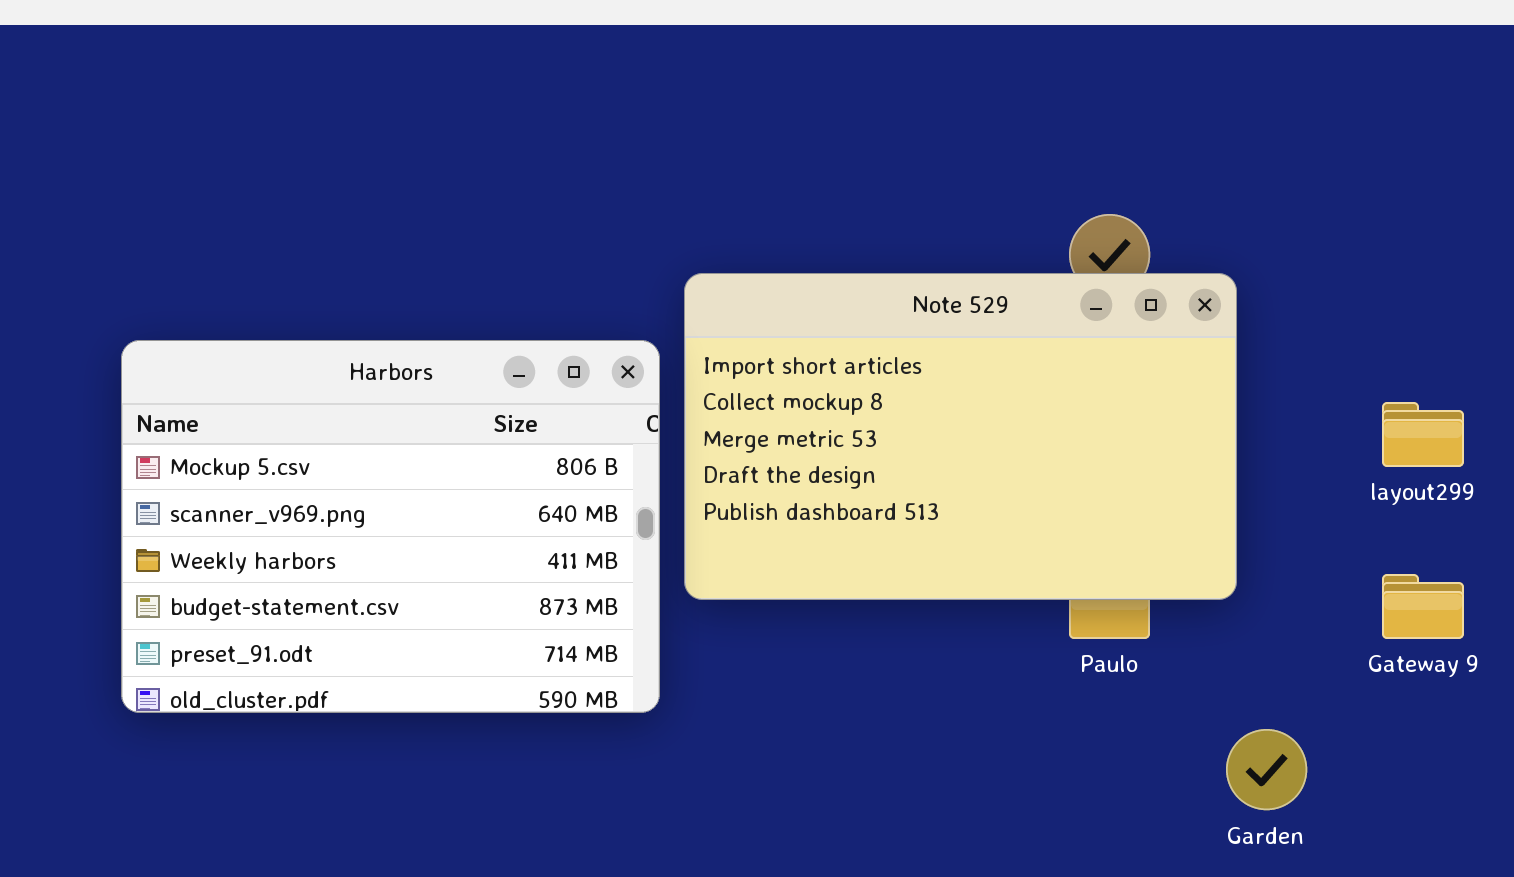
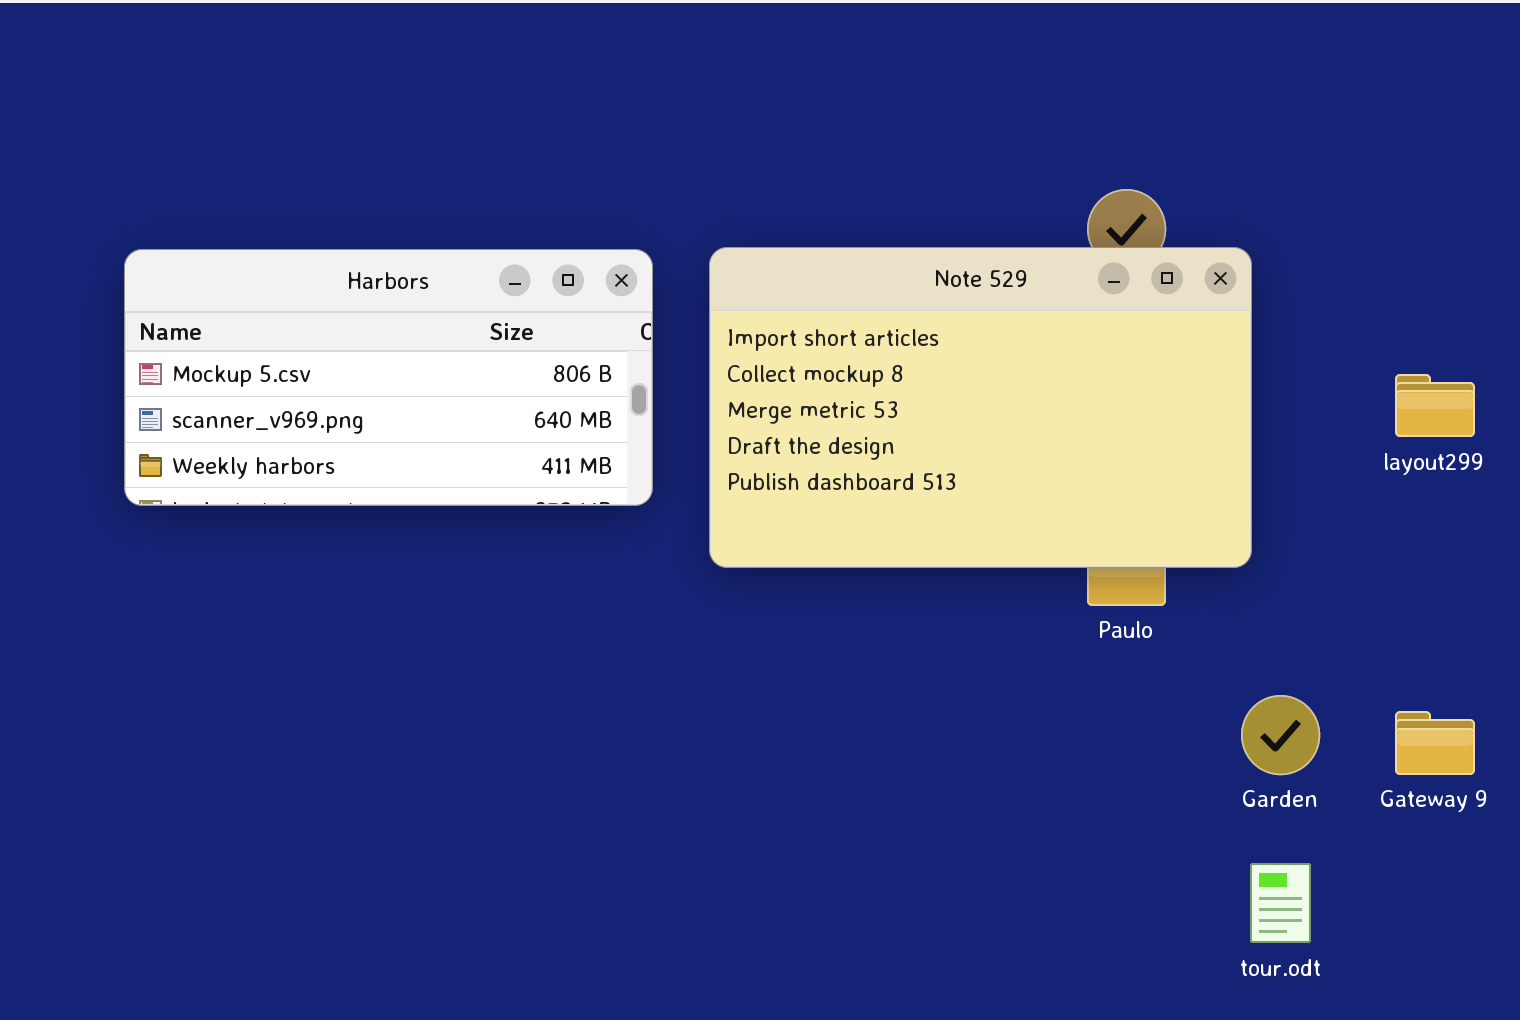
Harbors: [121,340,660,713] -> [124,249,653,506], moved, resized
Gateway 9: [1382,574,1464,639] -> [1395,711,1475,775], moved

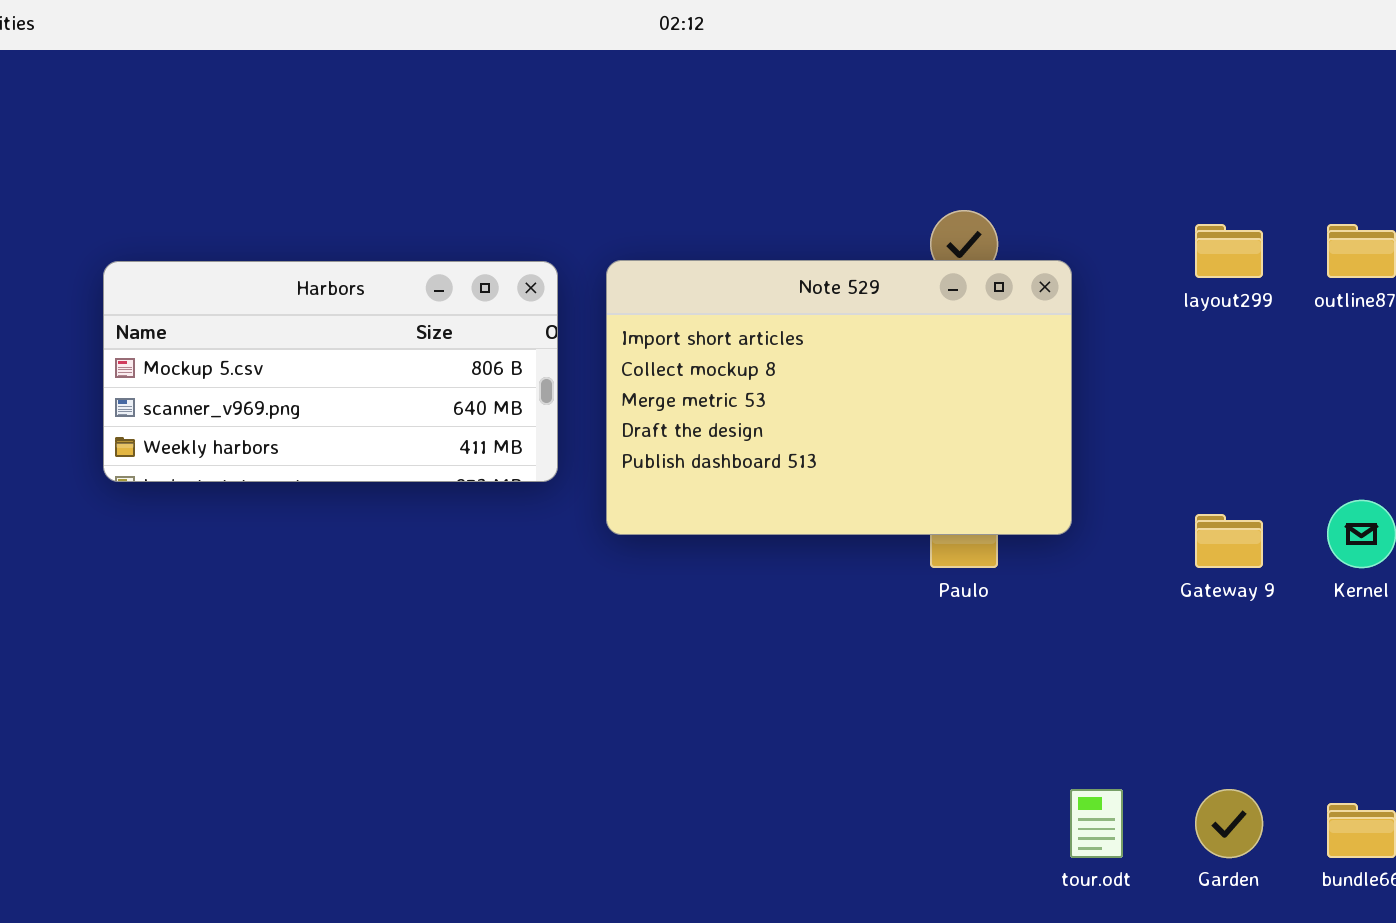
layout299: [1395,374,1475,437] -> [1195,224,1263,278], moved
Garden: [1241,695,1320,775] -> [1195,789,1263,858], moved
Gateway 9: [1395,711,1475,775] -> [1195,514,1263,568], moved

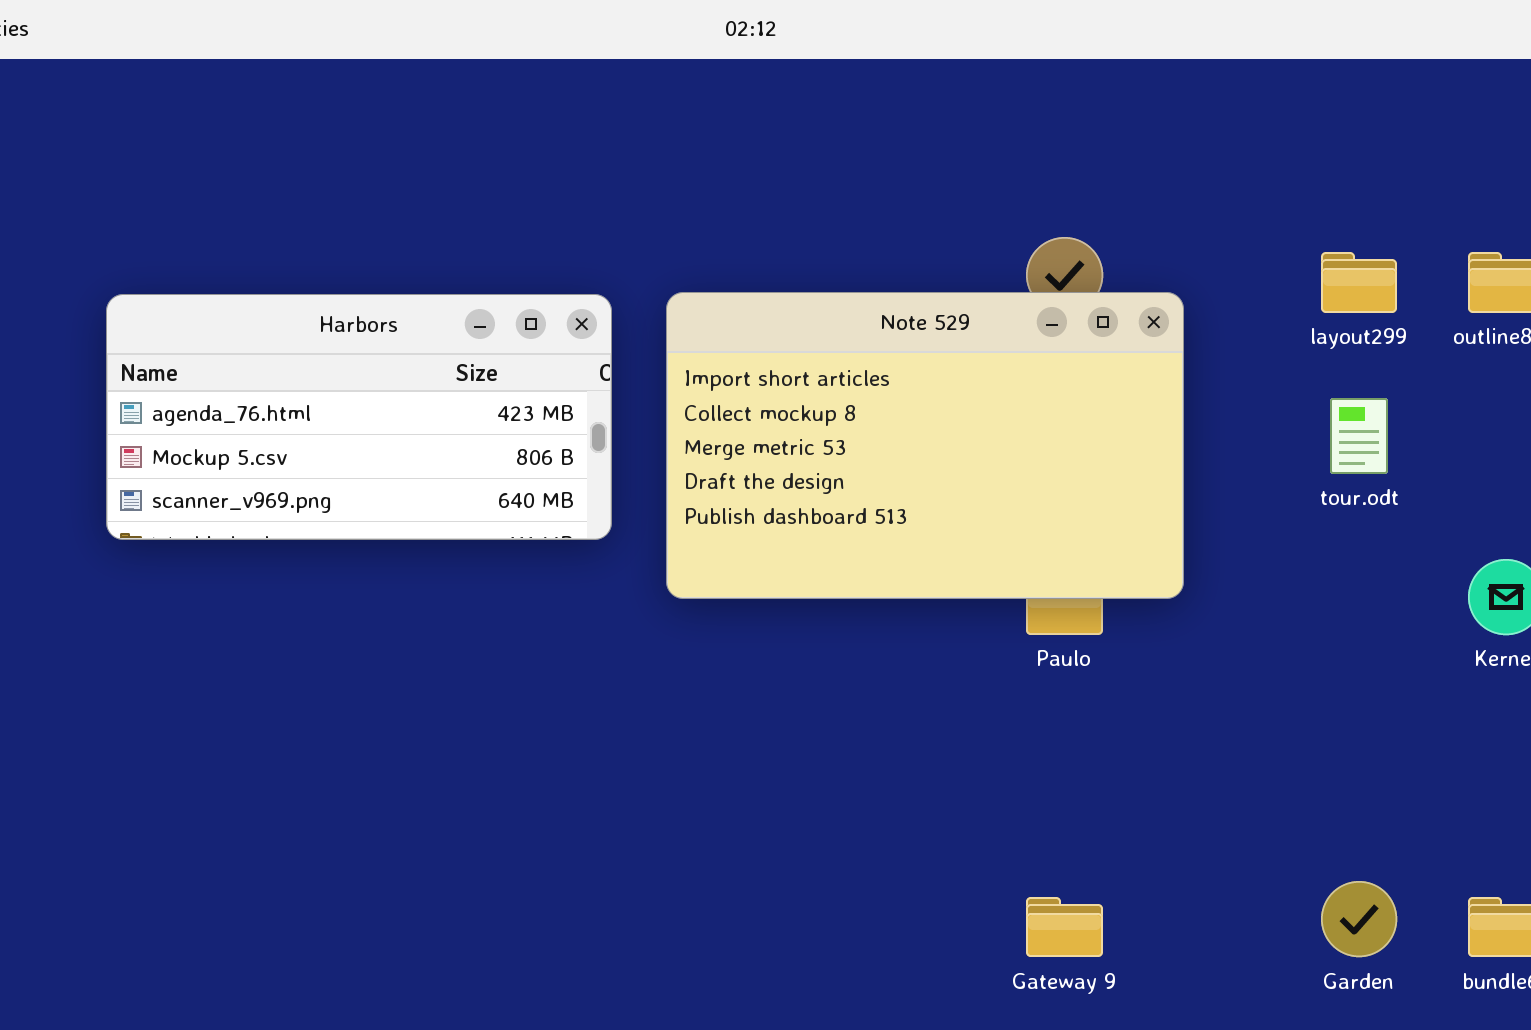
Harbors: [103,261,558,482] -> [106,294,612,540], scrolled up 1 row
Gateway 9: [1195,514,1263,568] -> [1026,897,1103,957], moved
tour.odt: [1070,789,1123,858] -> [1330,398,1388,474], moved

